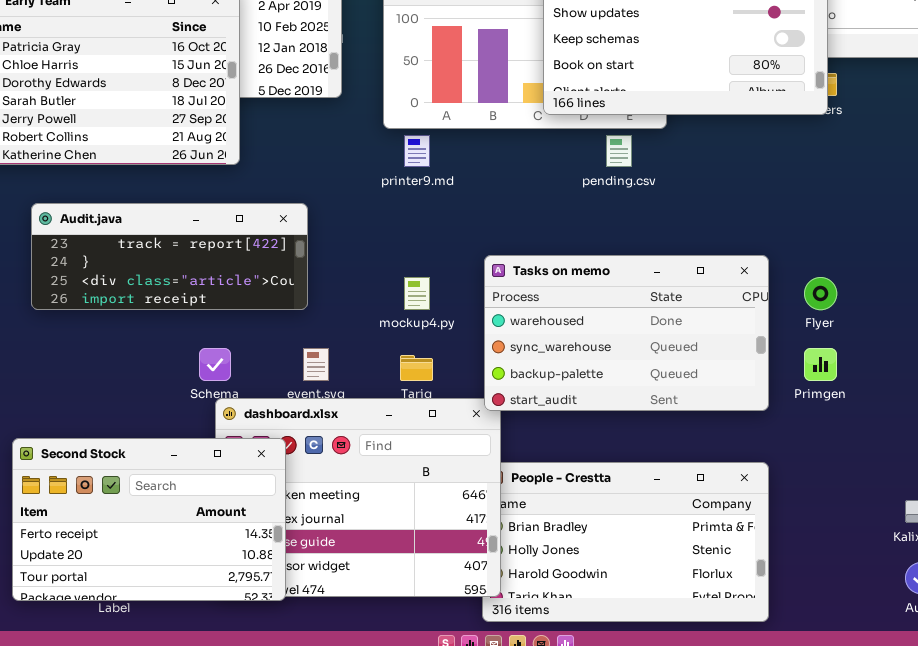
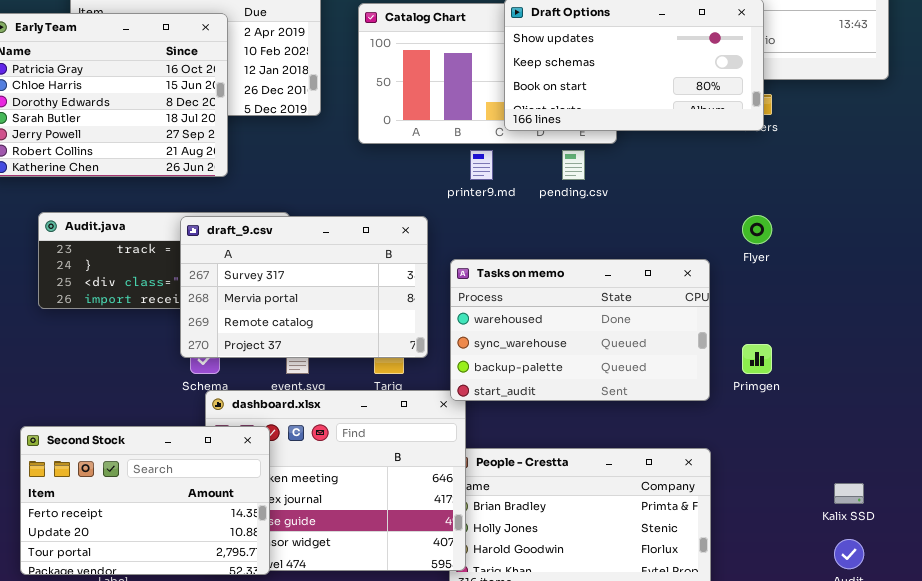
printer9.md: [404,135,430,167] -> [470,150,493,180], moved
draft_9.csv: none -> [180,216,428,358], opened
Flyer: [804,277,837,310] -> [742,215,772,244], moved

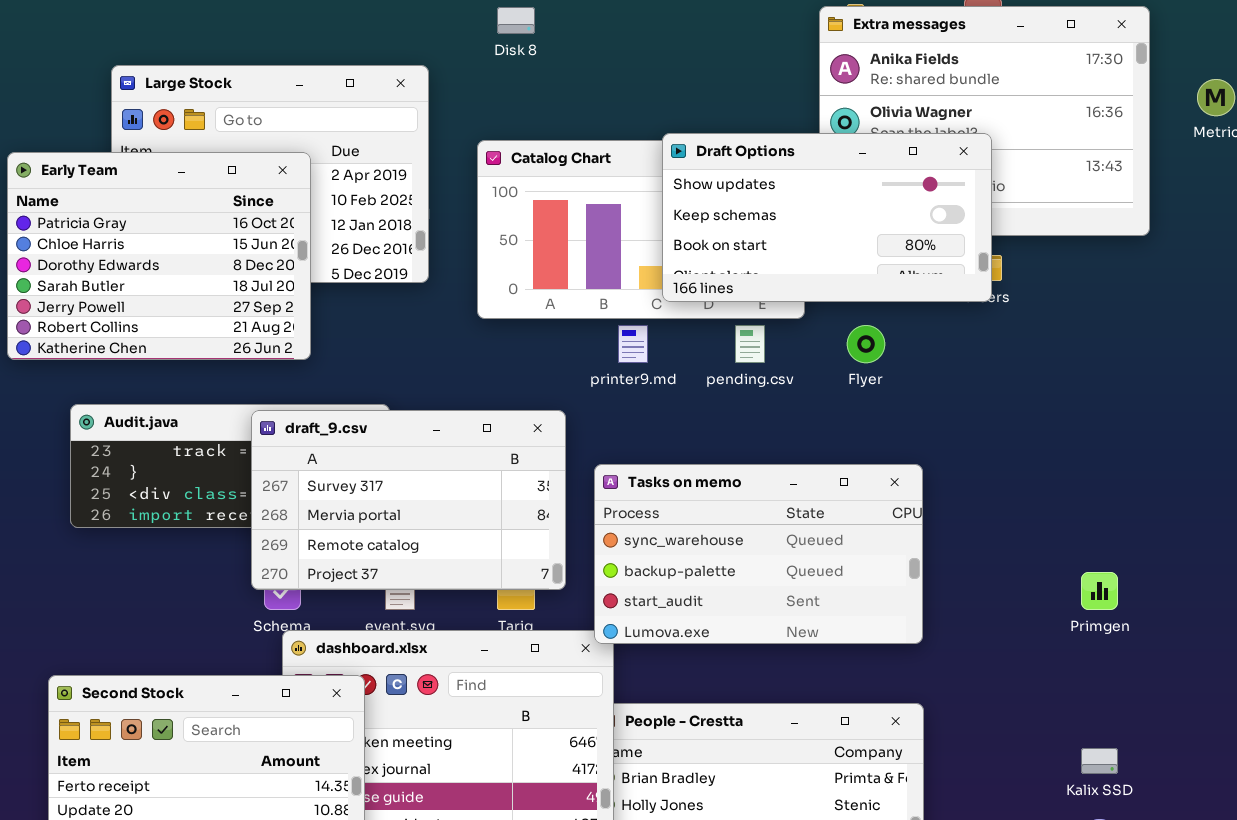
Flyer: [742,215,772,244] -> [847,325,885,363], moved
Tasks on memo: [450,259,710,401] -> [594,464,923,644], scrolled down 1 row
Primgen: [742,344,772,374] -> [1081,572,1118,610], moved

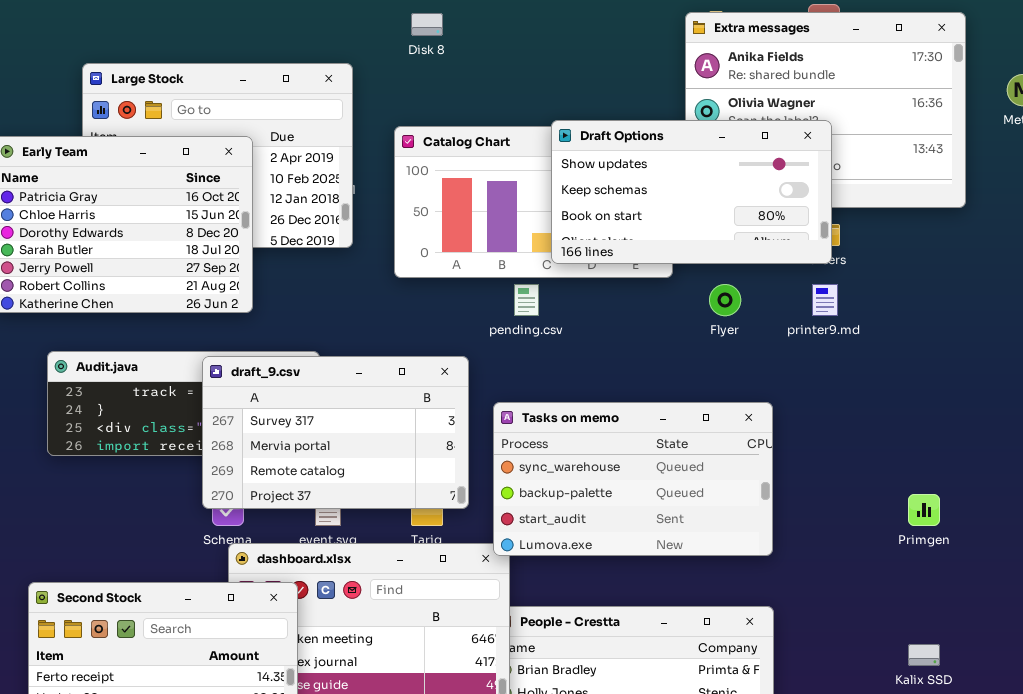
printer9.md: [618,325,648,363] -> [812,284,838,316], moved
pending.csv: [735,325,765,363] -> [514,284,539,316], moved

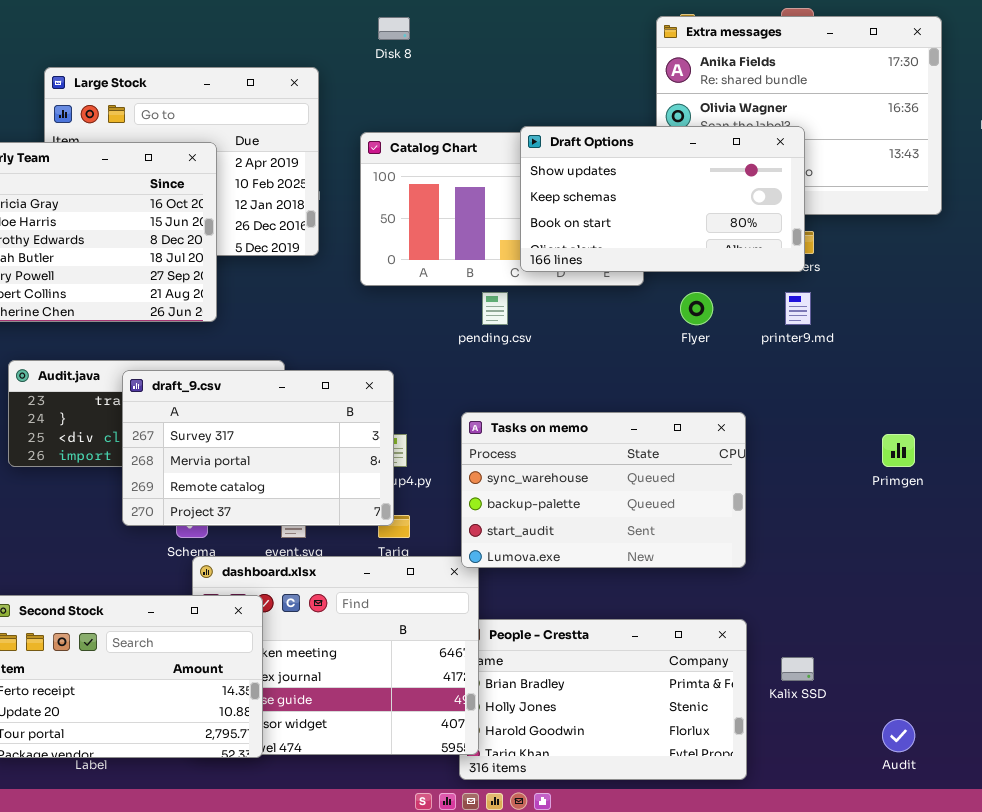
draft_9.csv: [202,356,469,509] -> [122,370,394,526], moved
Primgen: [908,494,940,526] -> [882,434,915,467], moved
Kalix SSD: [908,644,940,666] -> [781,657,814,681], moved

